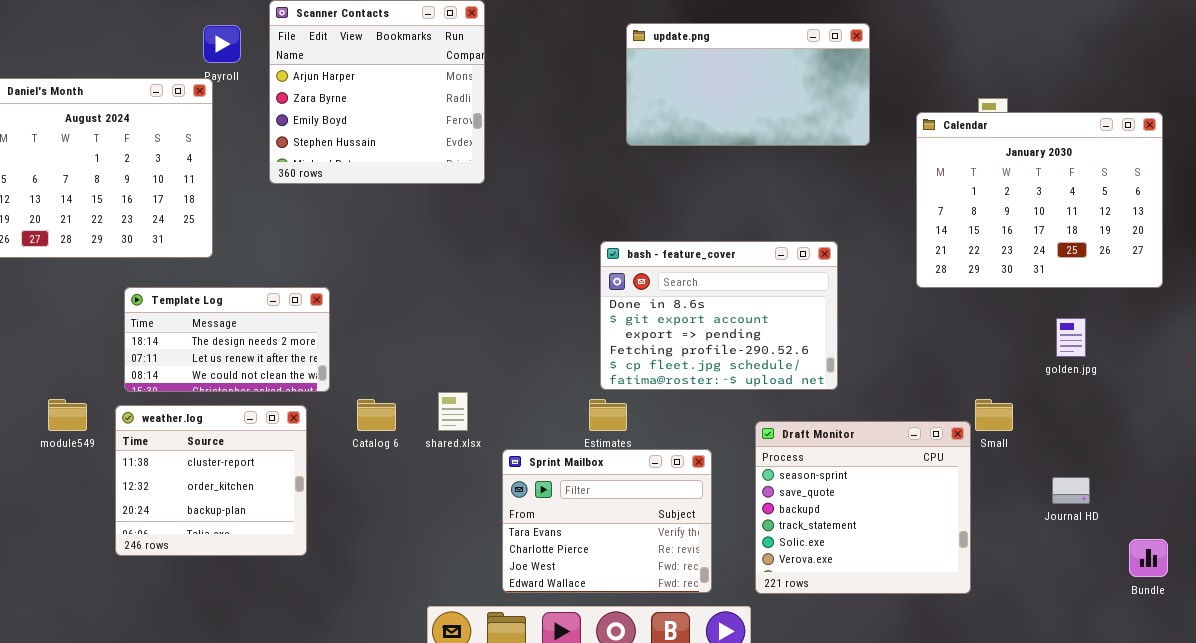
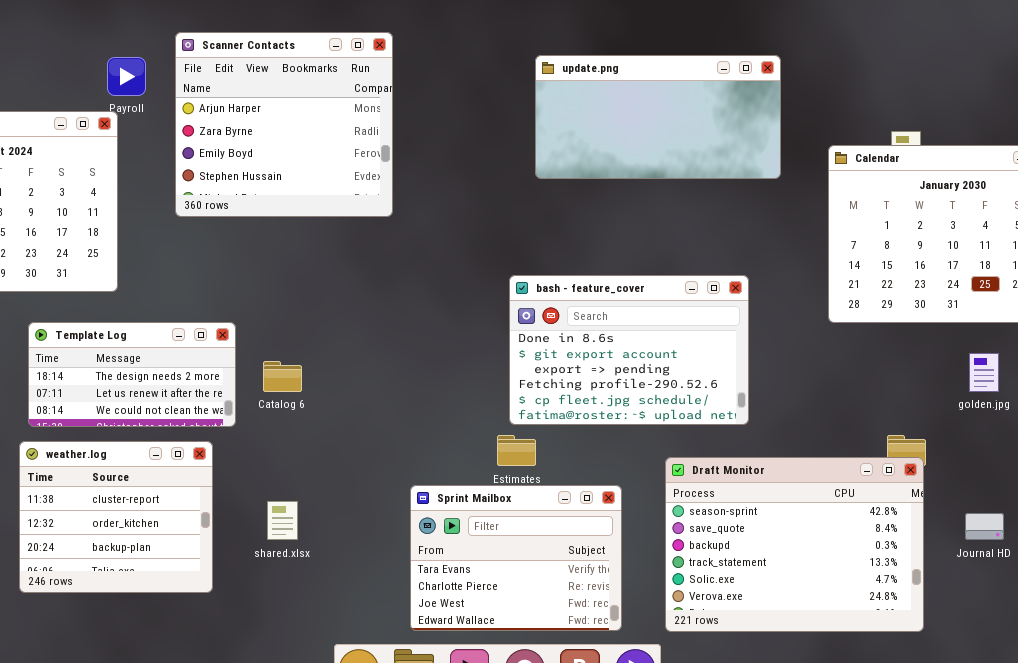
shared.xlsx: [438,392,468,431] -> [267,501,298,540], moved
Catalog 6: [357,399,396,431] -> [263,361,302,392], moved
Draft Monitor: [755,421,971,594] -> [665,457,924,632], resized

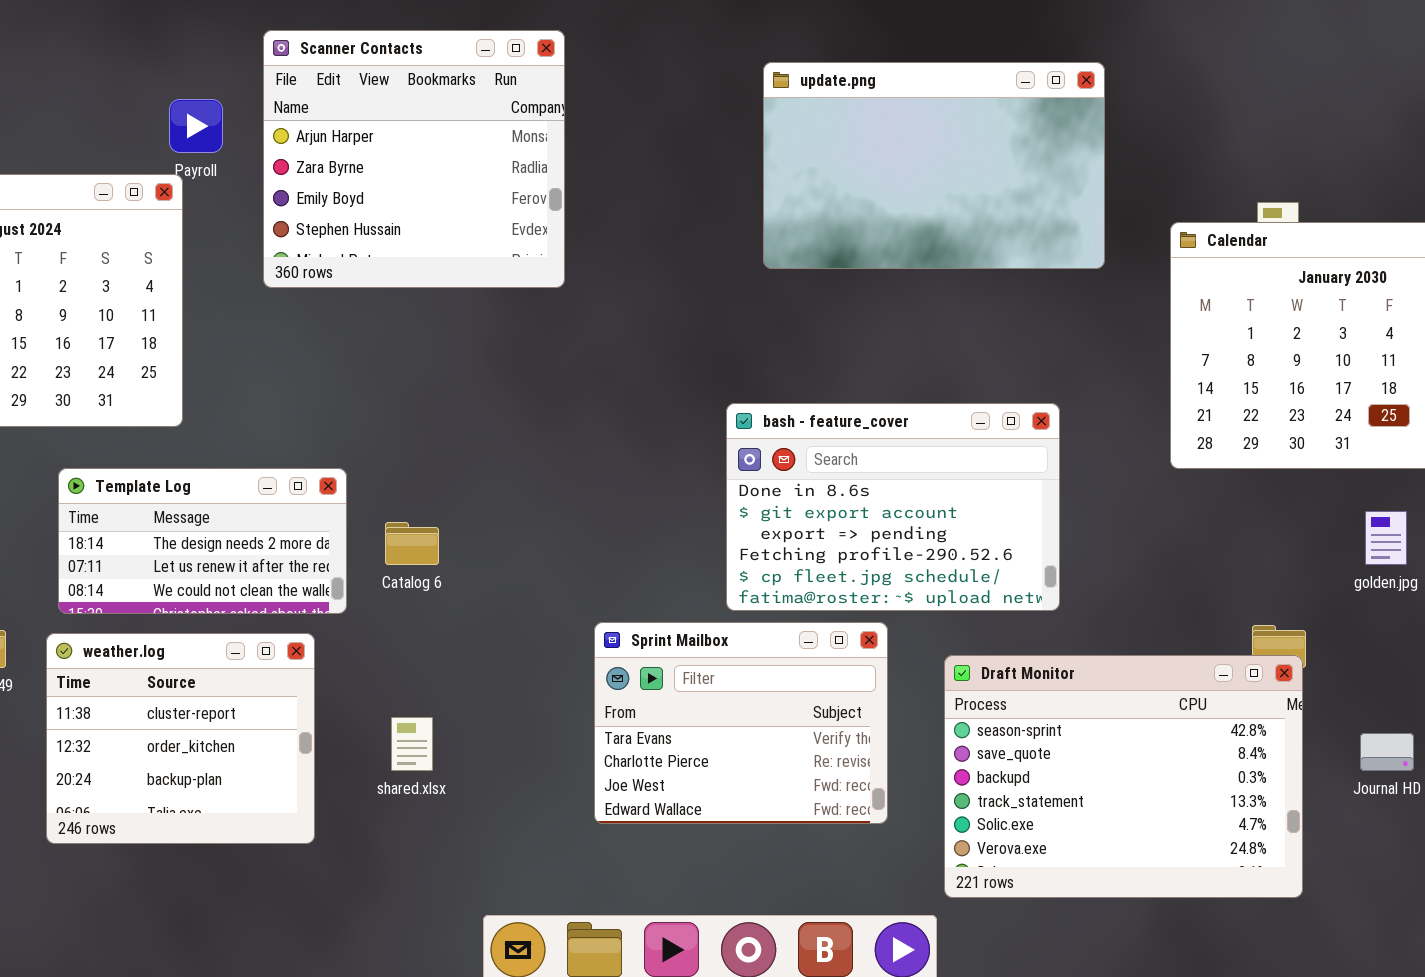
Scanner Contacts: [175,32,393,217] -> [263,30,565,288], moved
update.png: [535,55,781,179] -> [763,62,1105,269], resized
Sprint Mailbox: [410,485,622,631] -> [594,622,888,824], moved

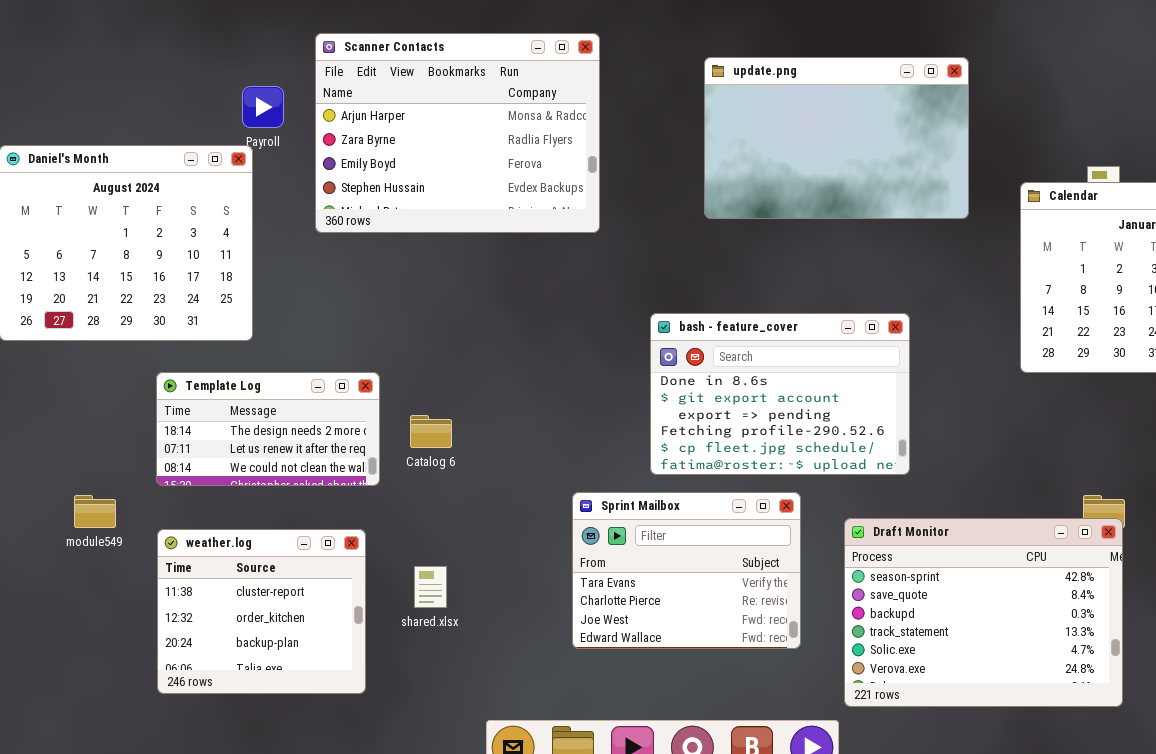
Scanner Contacts: [263,30,565,288] -> [315,33,600,233], resized
bash - feature_cover: [726,403,1060,611] -> [650,313,910,475], moved
weather.log: [46,633,315,844] -> [157,529,366,694], moved

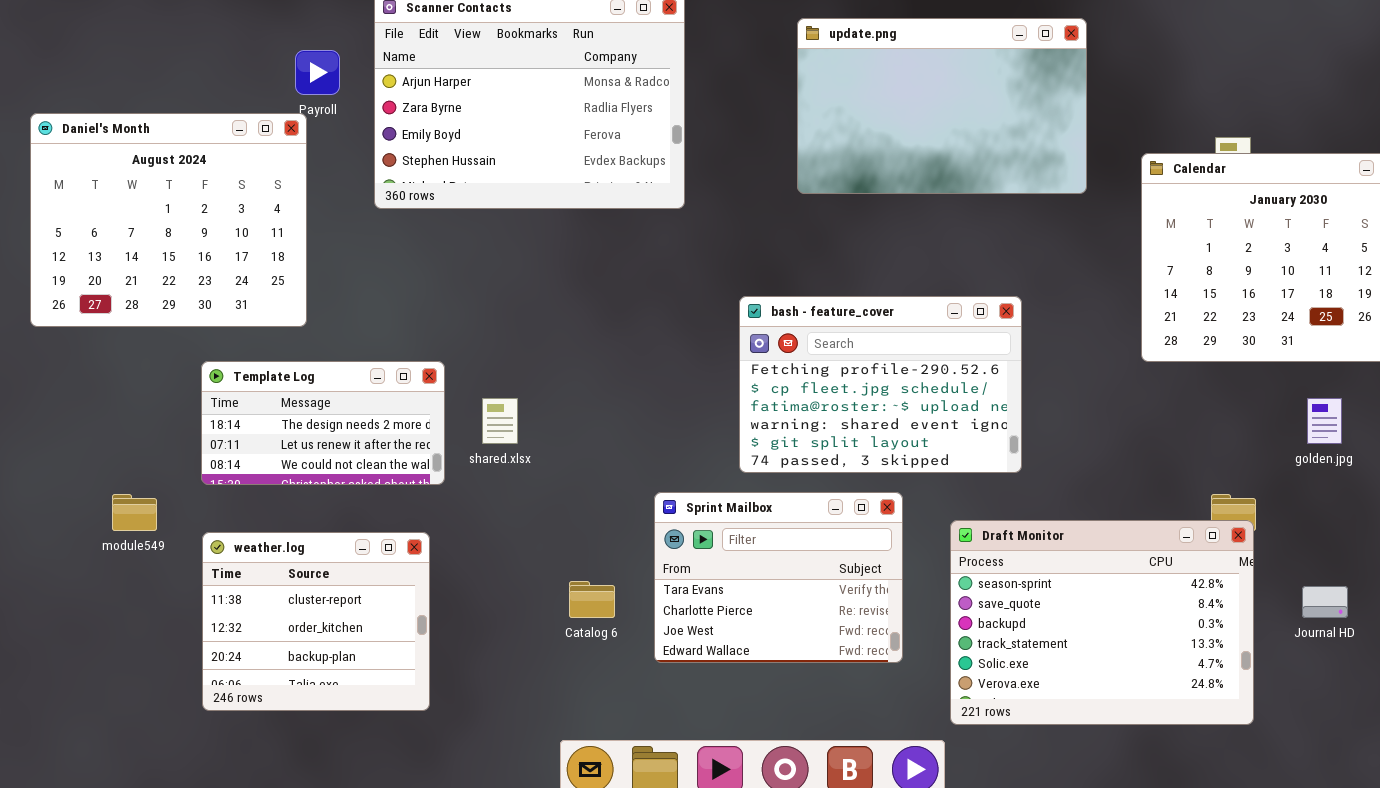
bash - feature_cover: [650,313,910,475] -> [739,296,1022,473], scrolled down 3 rows
Catalog 6: [410,415,452,448] -> [569,581,615,618], moved
shared.xlsx: [414,566,447,608] -> [482,398,518,444], moved

